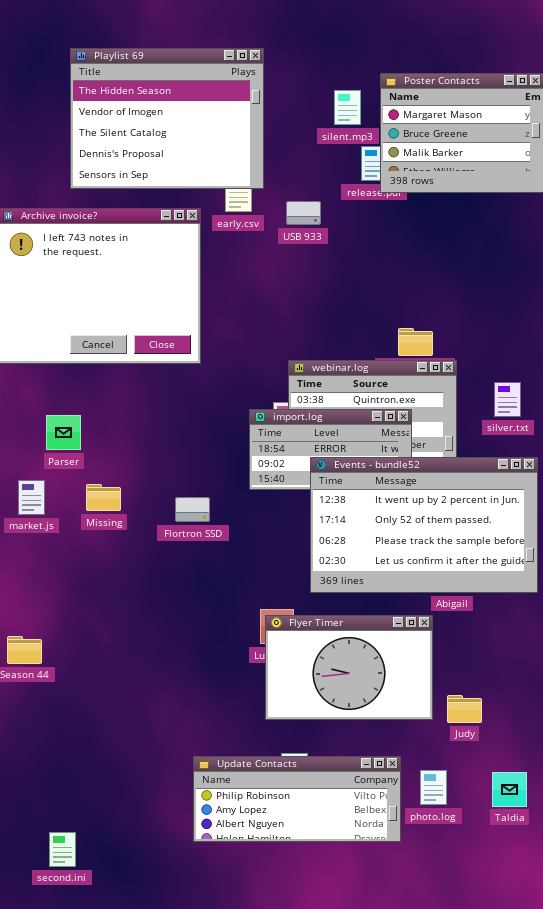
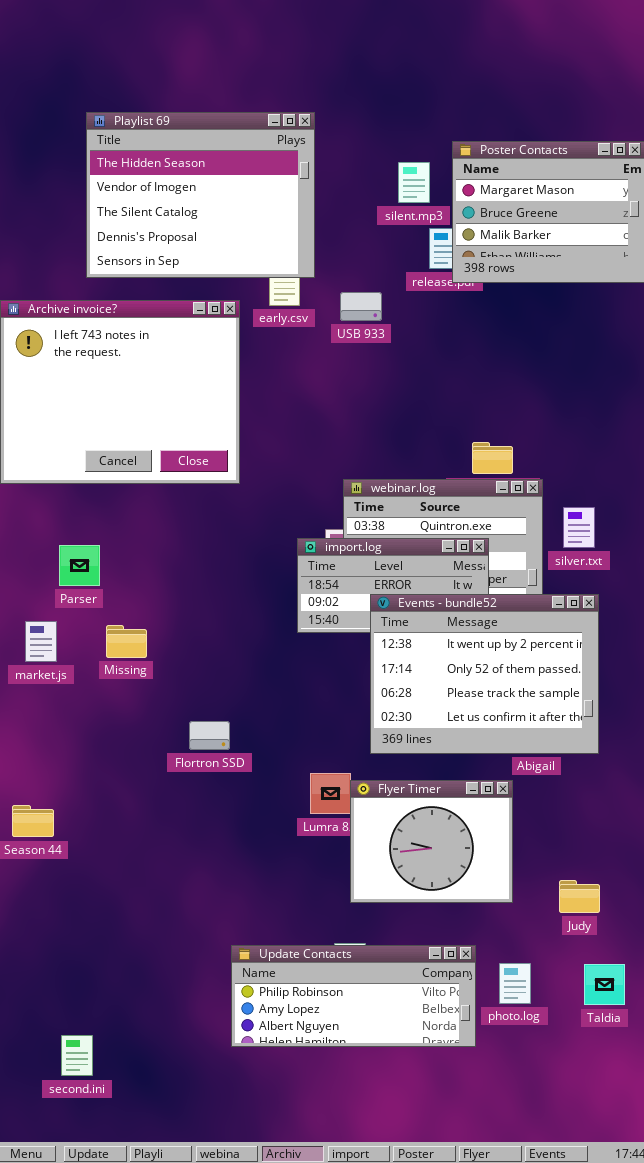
silver.txt: [494,382,521,417] -> [563,507,595,548], moved
Events - bundle52: [310,457,538,593] -> [370,594,599,754], resized
Flortron SSD: [175,497,210,522] -> [189,721,230,750], moved
Flyer Timer: [265,615,433,720] -> [350,780,513,903], resized
Judy: [447,695,482,723] -> [559,880,600,913], moved

